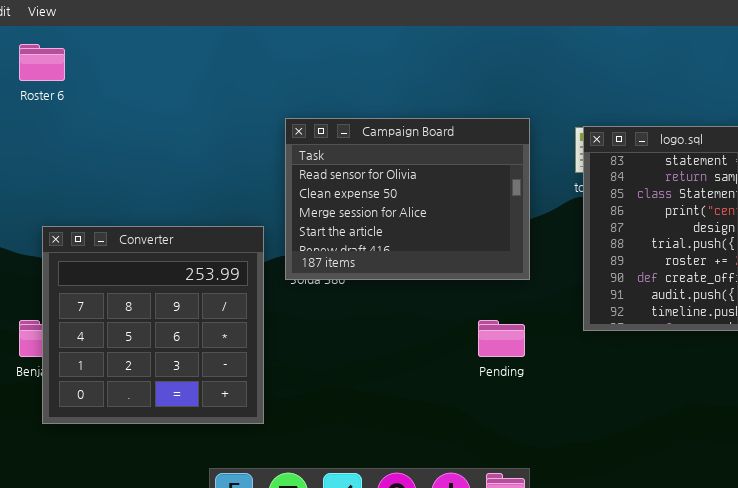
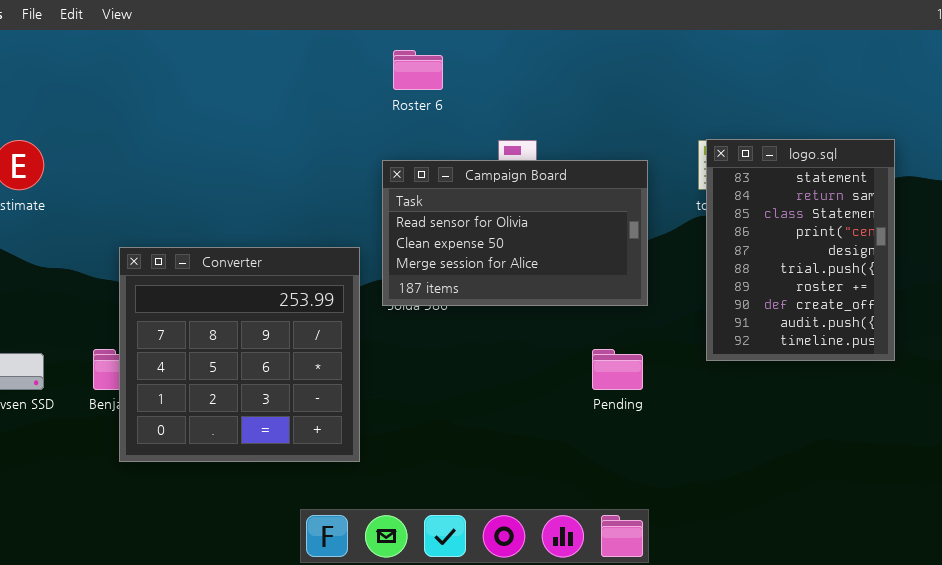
Roster 6: [19,44,65,81] -> [393,50,443,90], moved
Campaign Board: [285,118,530,280] -> [382,160,648,306], resized

